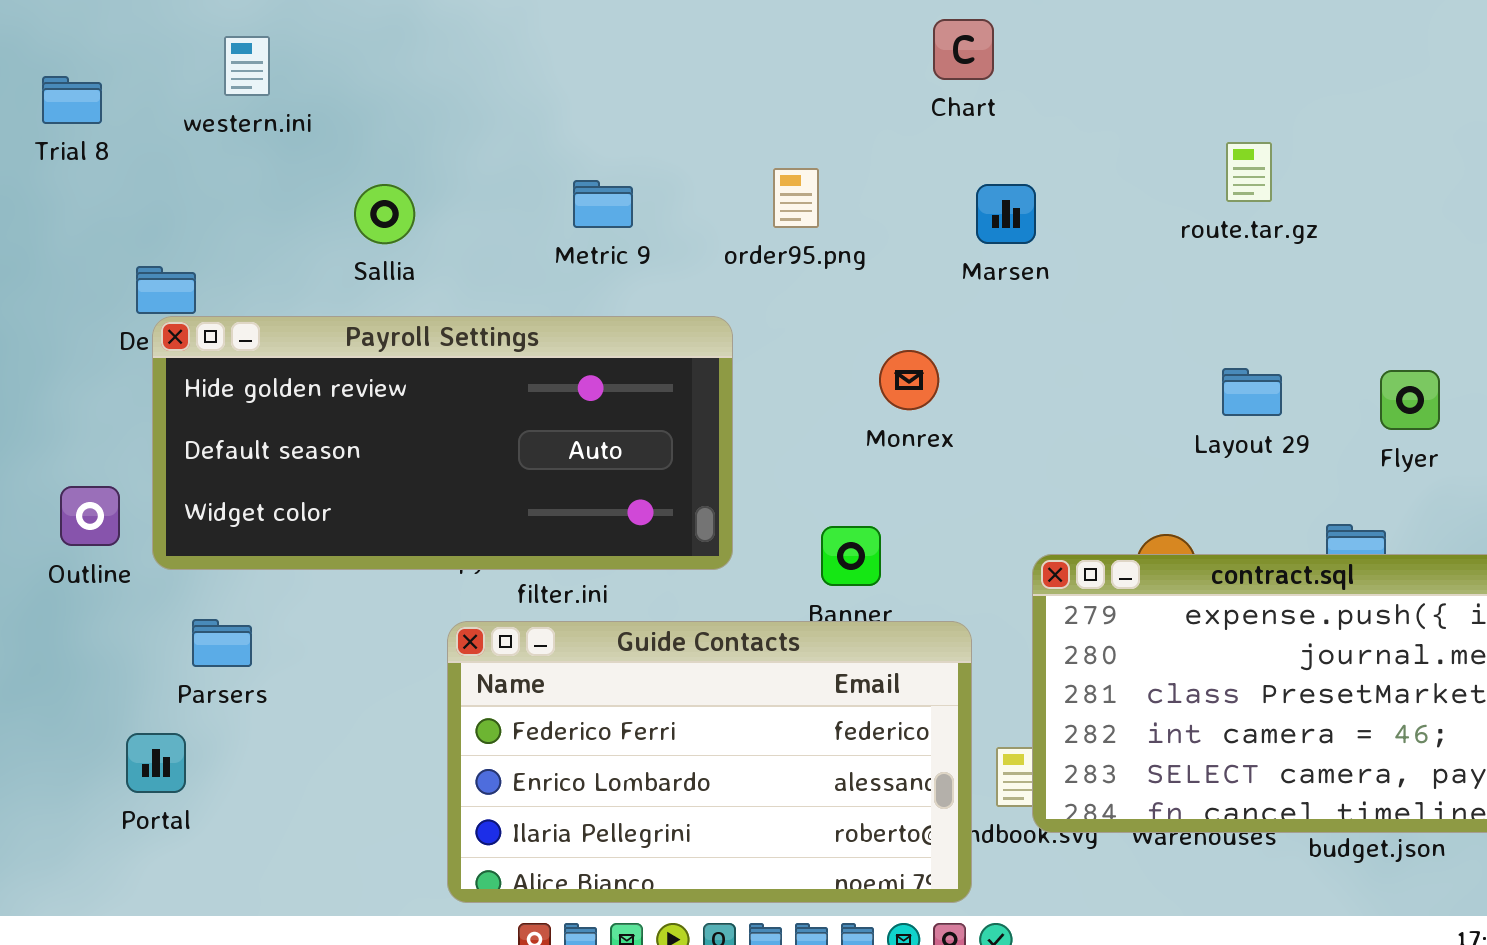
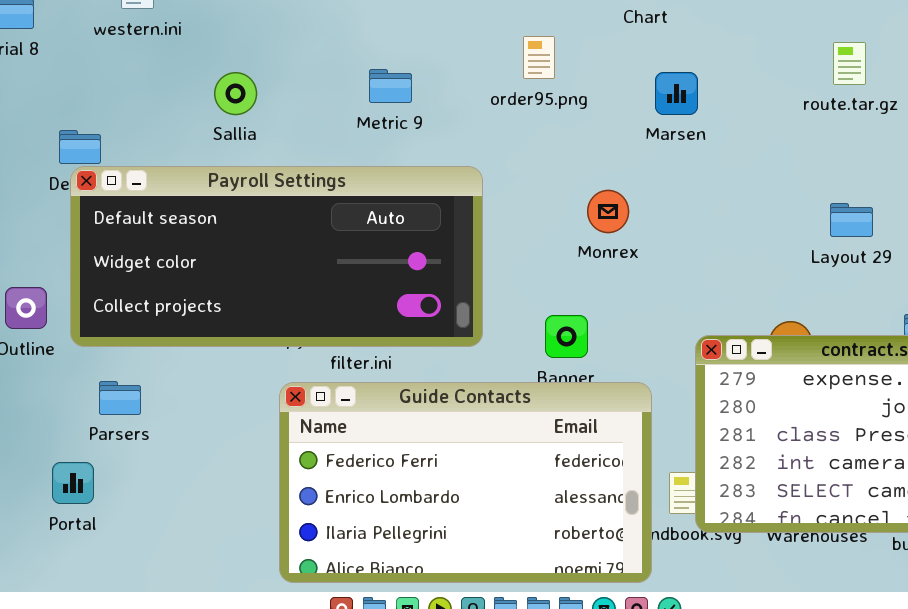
order95.png: [773,168,819,228] -> [523,36,555,79], moved
Payroll Settings: [152,316,733,570] -> [70,166,483,347], scrolled down 1 row

